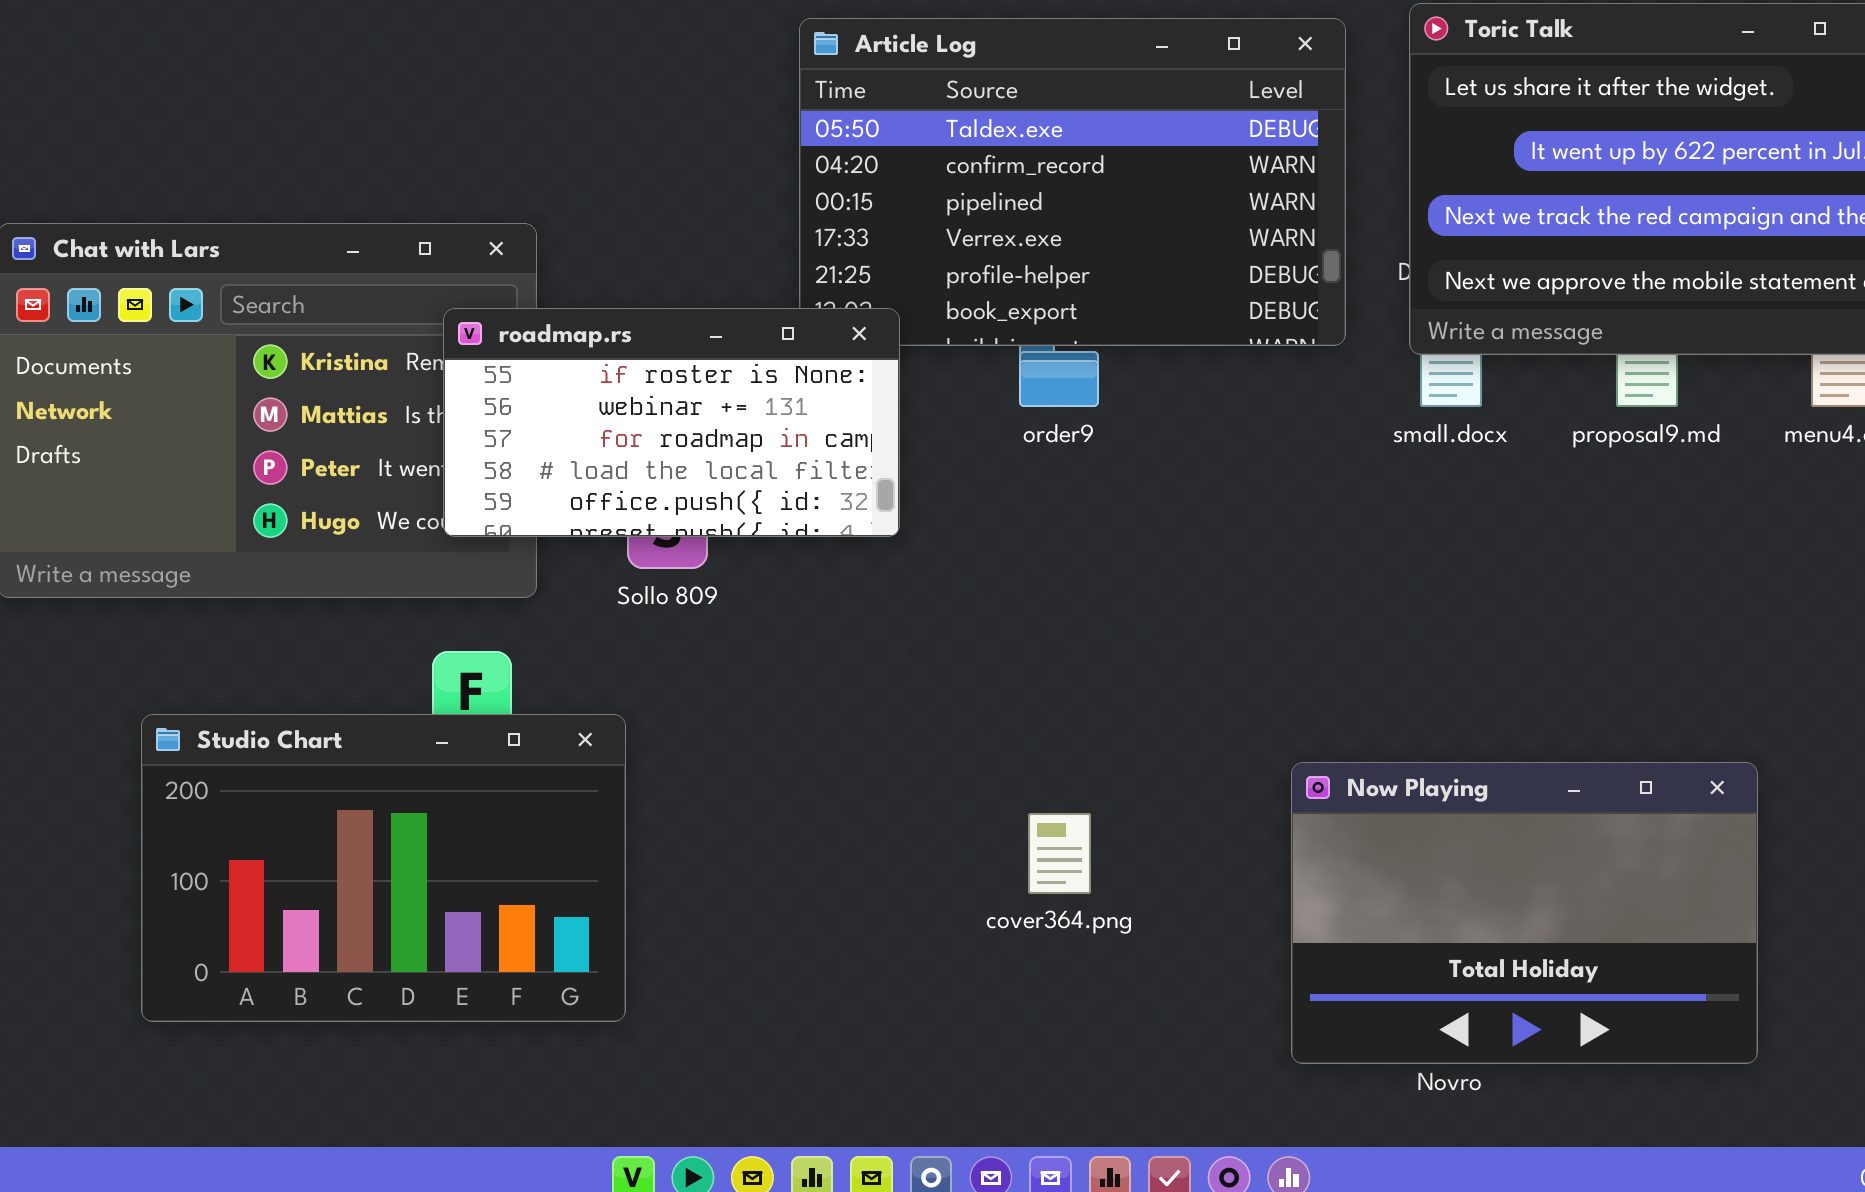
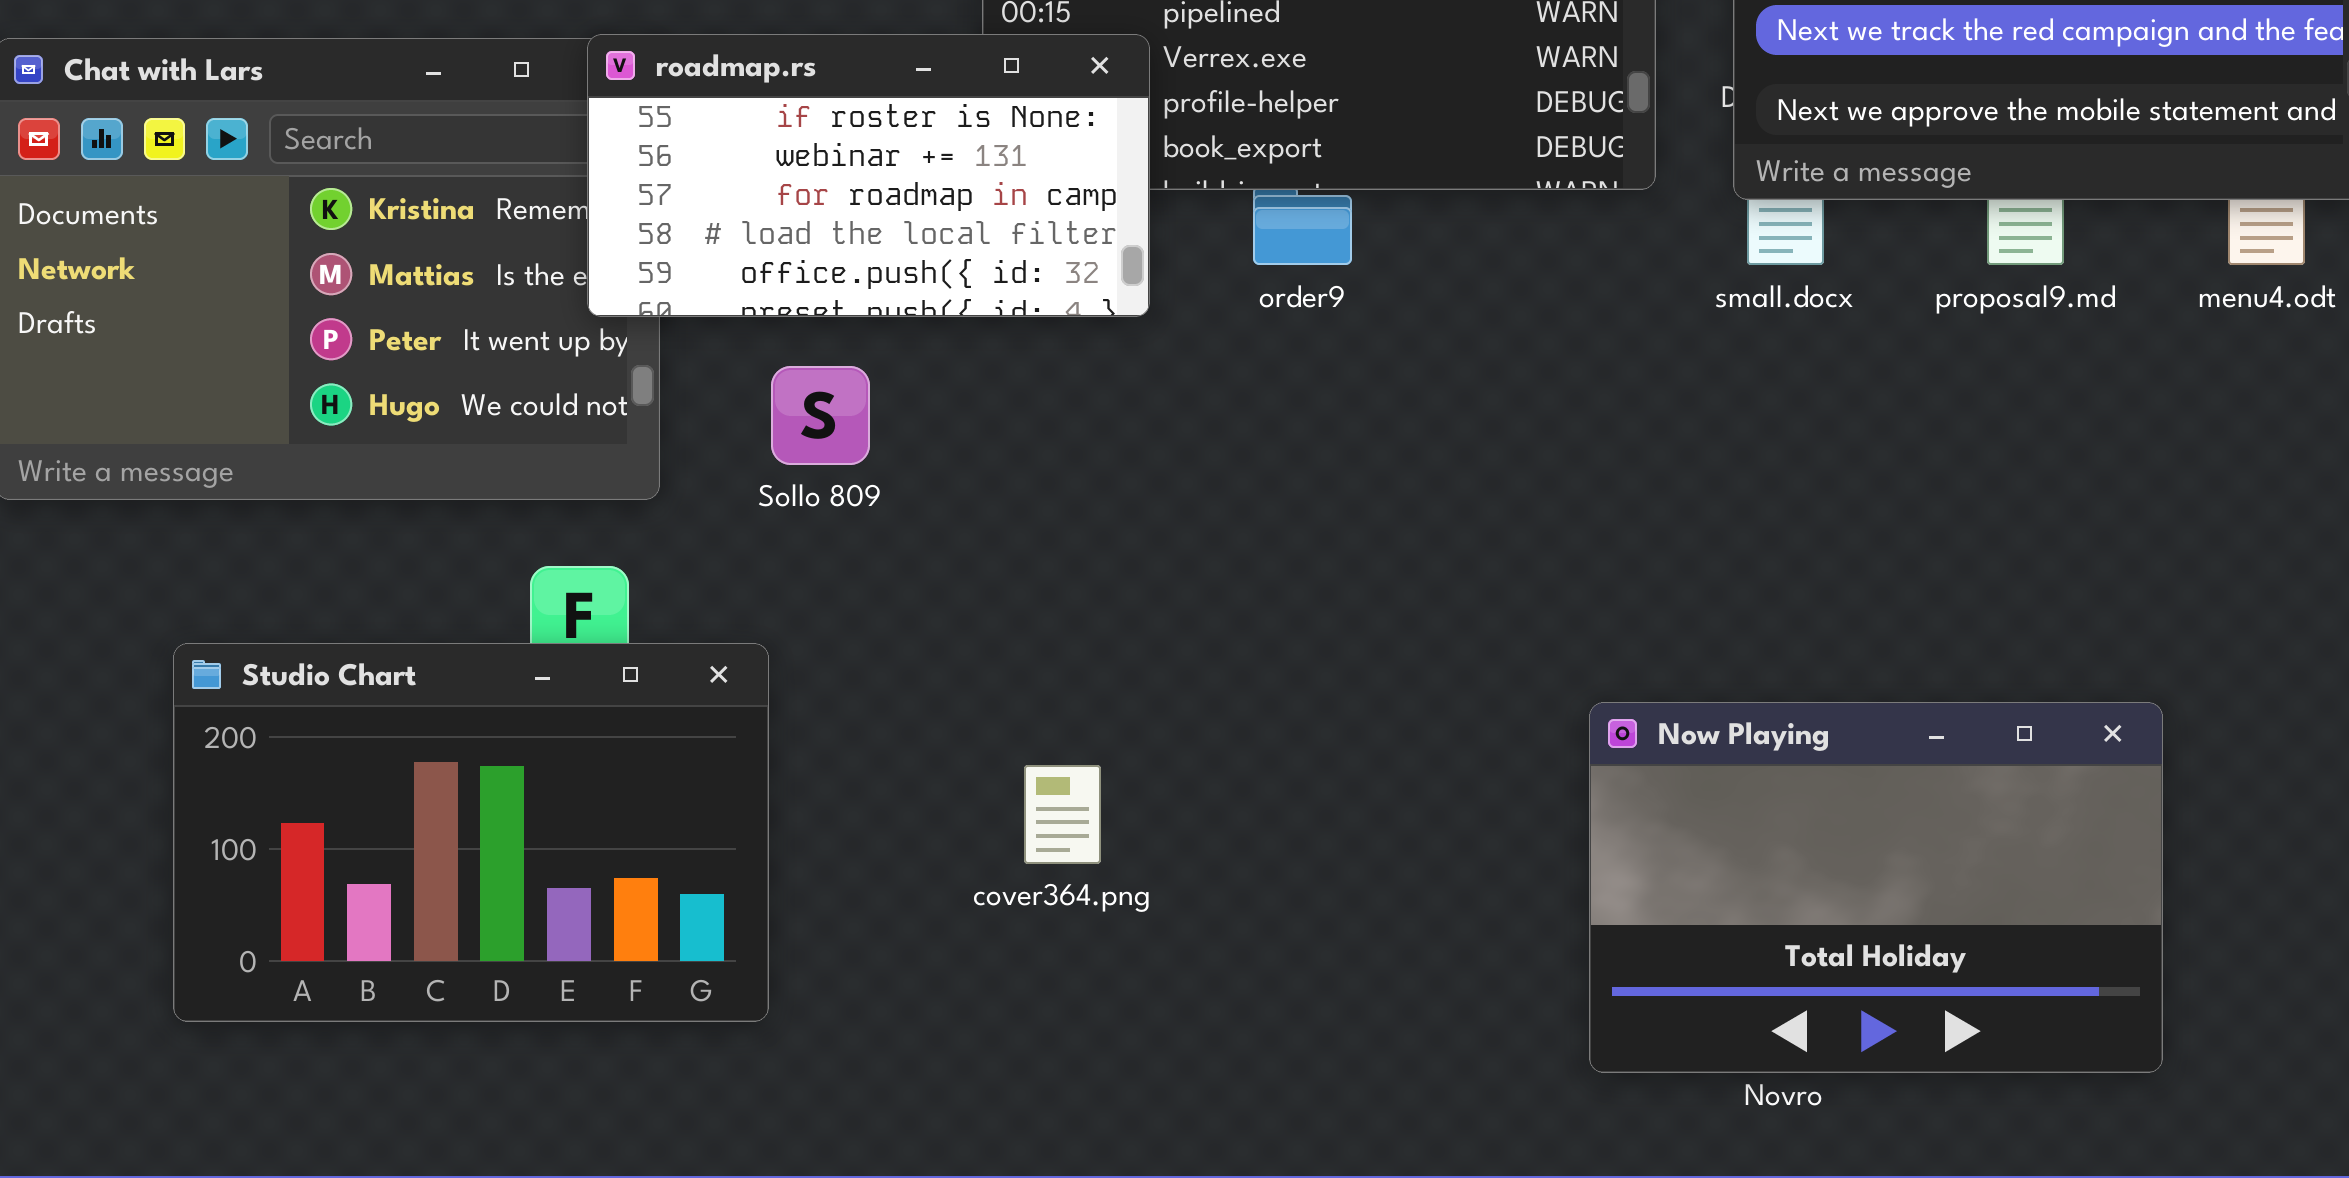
roadmap.rs: [443,308,900,537] -> [587,34,1150,317], moved
cover364.png: [1028,813,1091,894] -> [1024,765,1101,864], moved

